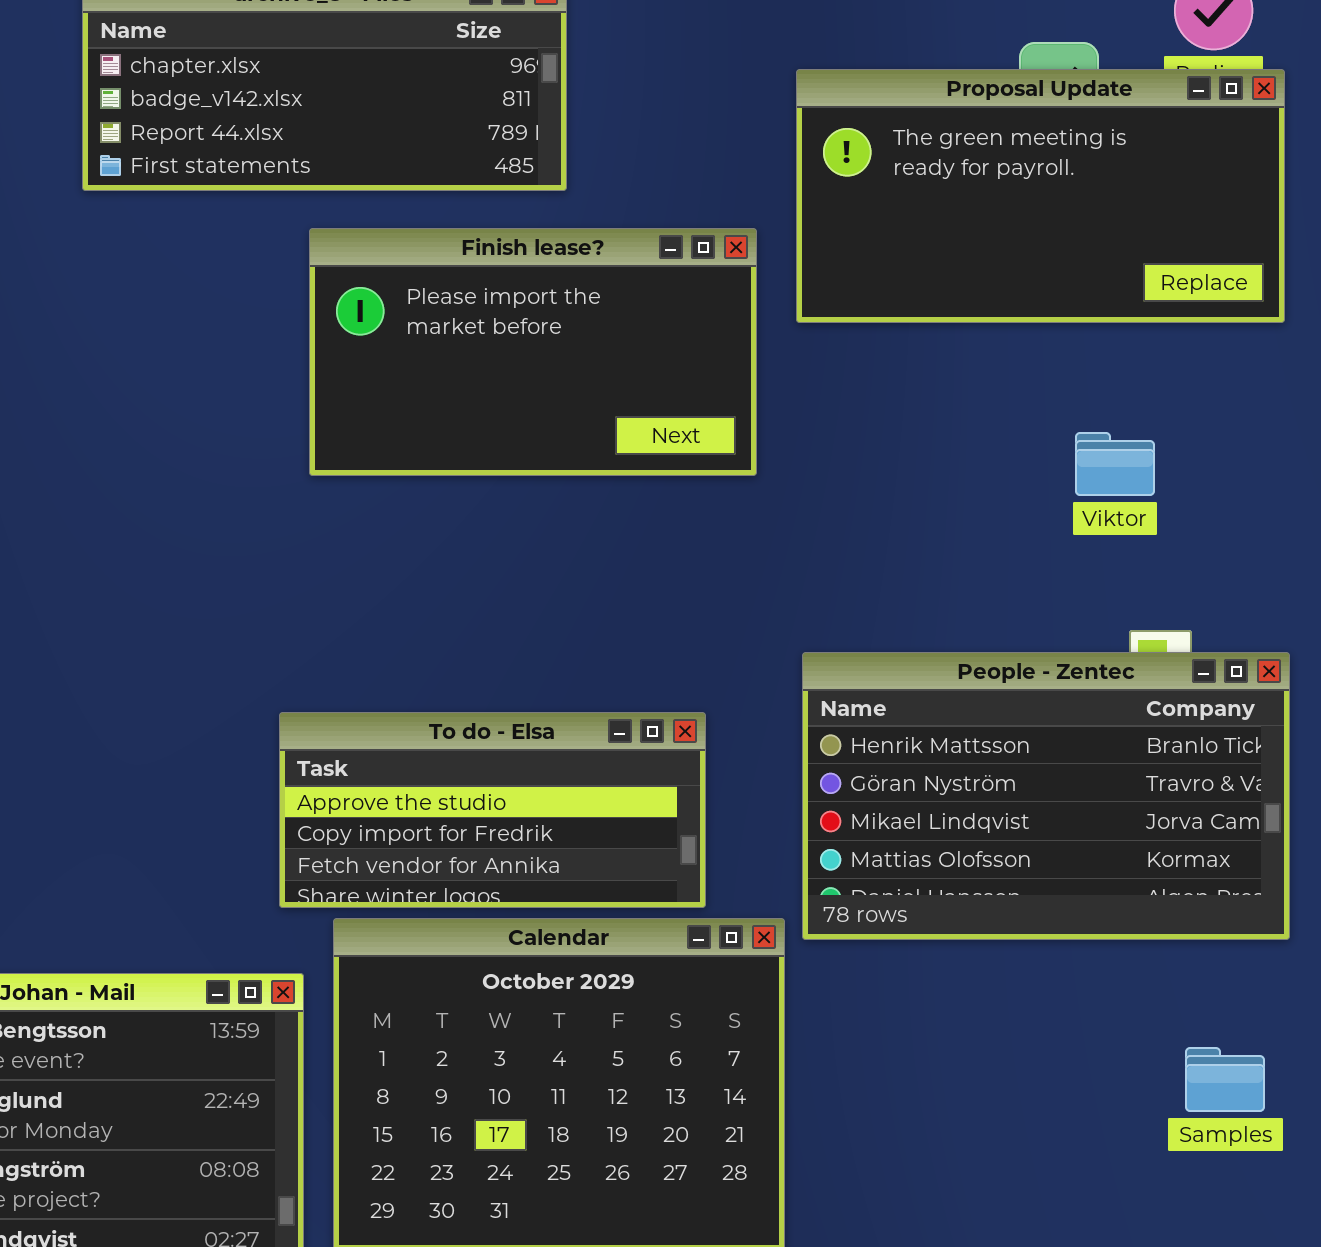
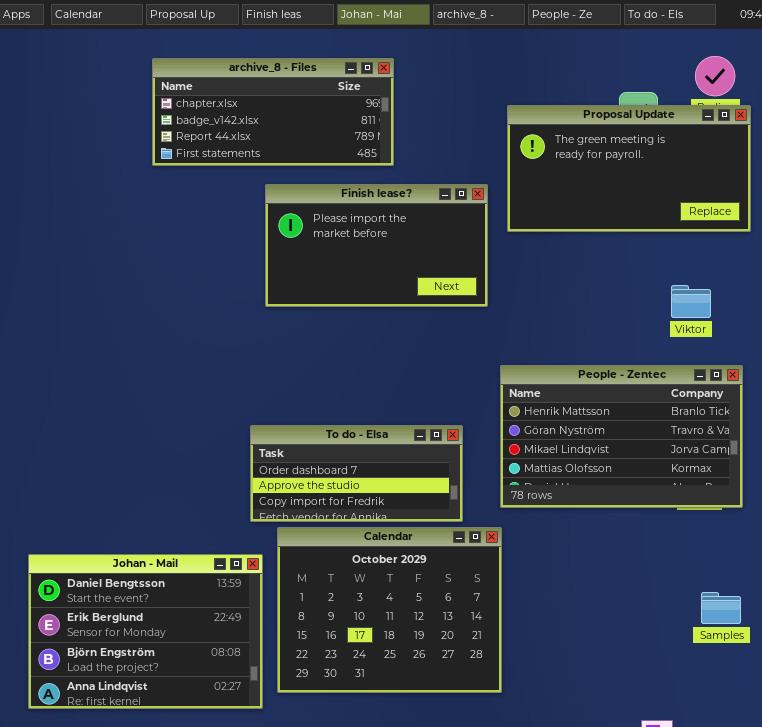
Viktor: [1075,432,1155,496] -> [671,285,711,318], moved
People - Zentec: [802,652,1290,940] -> [500,365,743,508], moved
To do - Elsa: [279,712,706,908] -> [250,425,463,522], scrolled up 1 row

